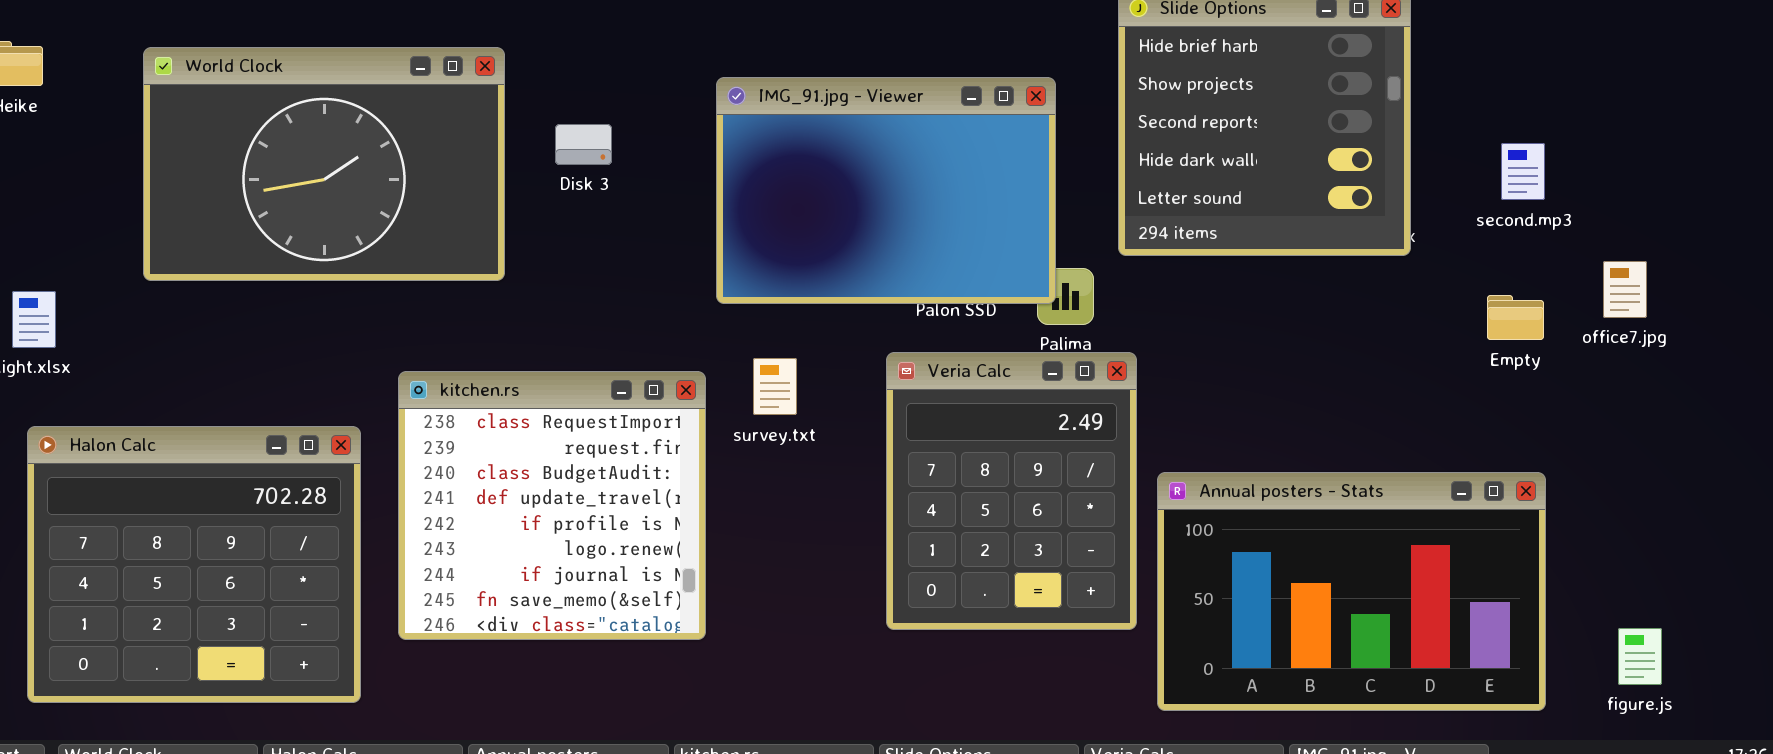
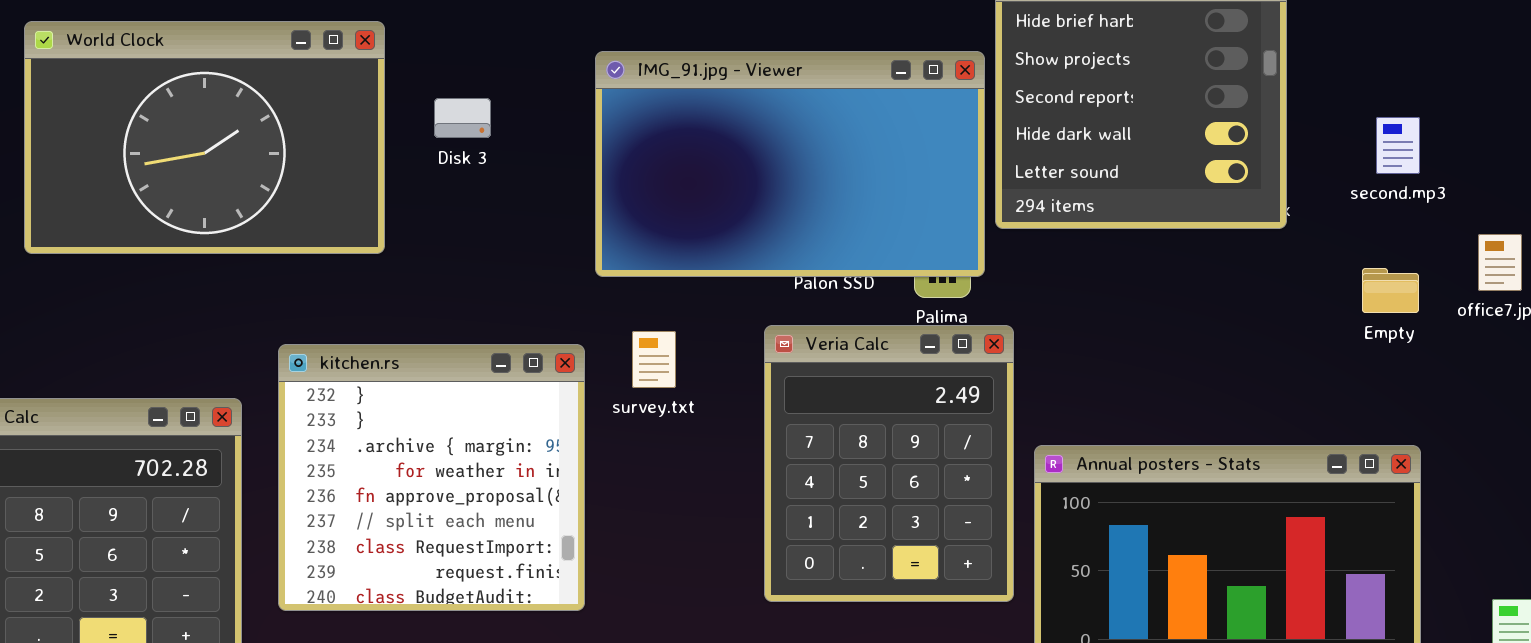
IMG_91.jpg - Viewer: [716,77,1056,304] -> [595,51,985,277], resized
kitchen.rs: [398,371,706,640] -> [278,344,585,611], scrolled up 6 rows

